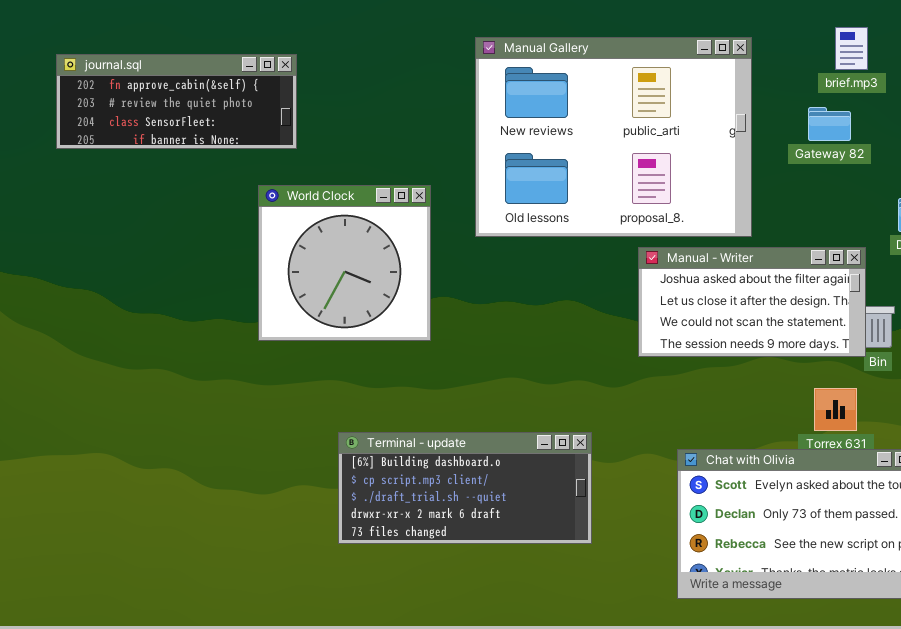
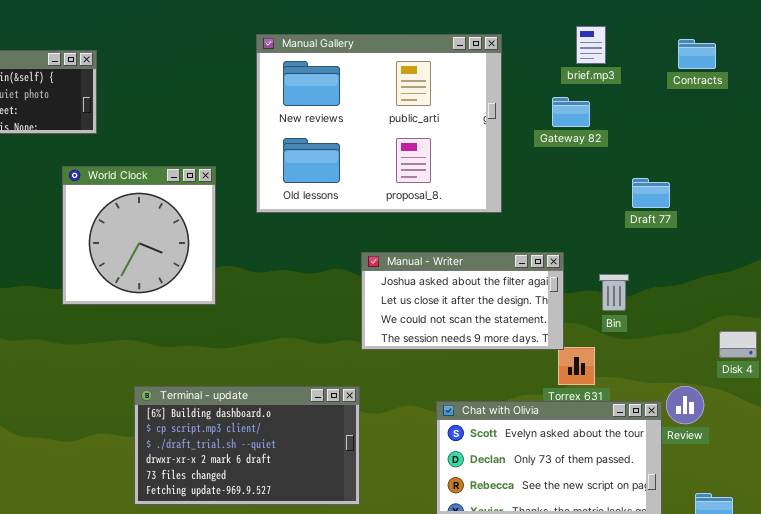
Manual - Writer: [638,247,866,357] -> [361,252,564,350], moved
Terminal - update: [338,432,592,544] -> [134,386,360,505], resized

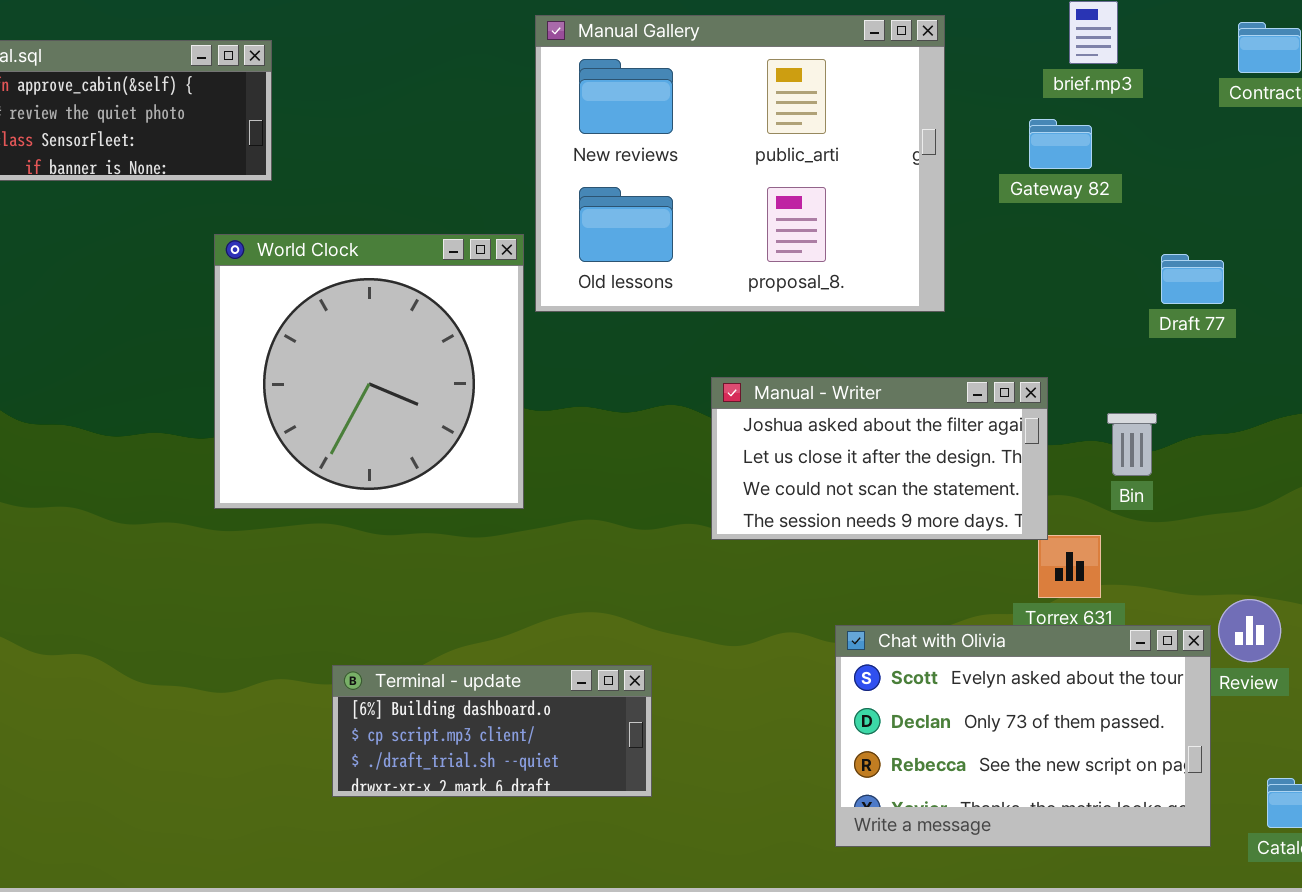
World Clock: [62,166,216,305] -> [214,234,524,509], resized
Terminal - update: [134,386,360,505] -> [332,665,652,797], resized

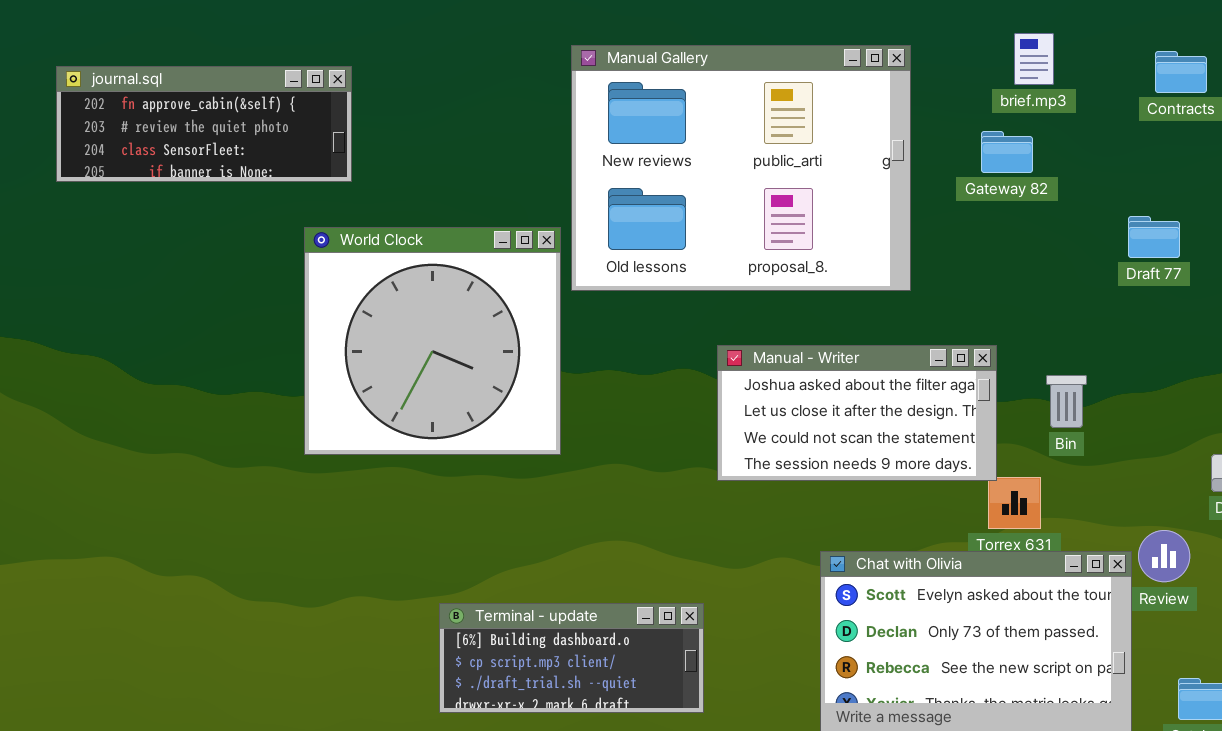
Draft 77: [1161,254,1224,304] -> [1128,216,1180,258], moved
Terminal - update: [332,665,652,797] -> [439,603,704,713], moved

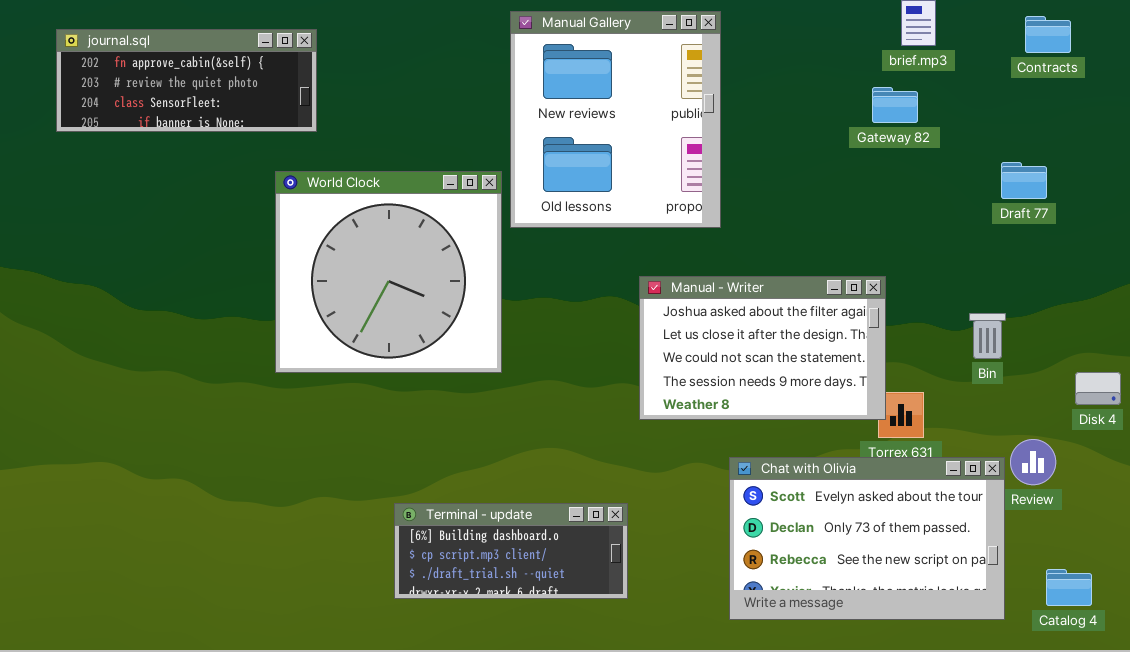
Manual Gallery: [571,45,911,291] -> [510,11,721,228], resized
Manual - Writer: [717,345,997,481] -> [639,276,886,420], resized
Bin: [1046,375,1087,428] -> [969,313,1006,359], moved

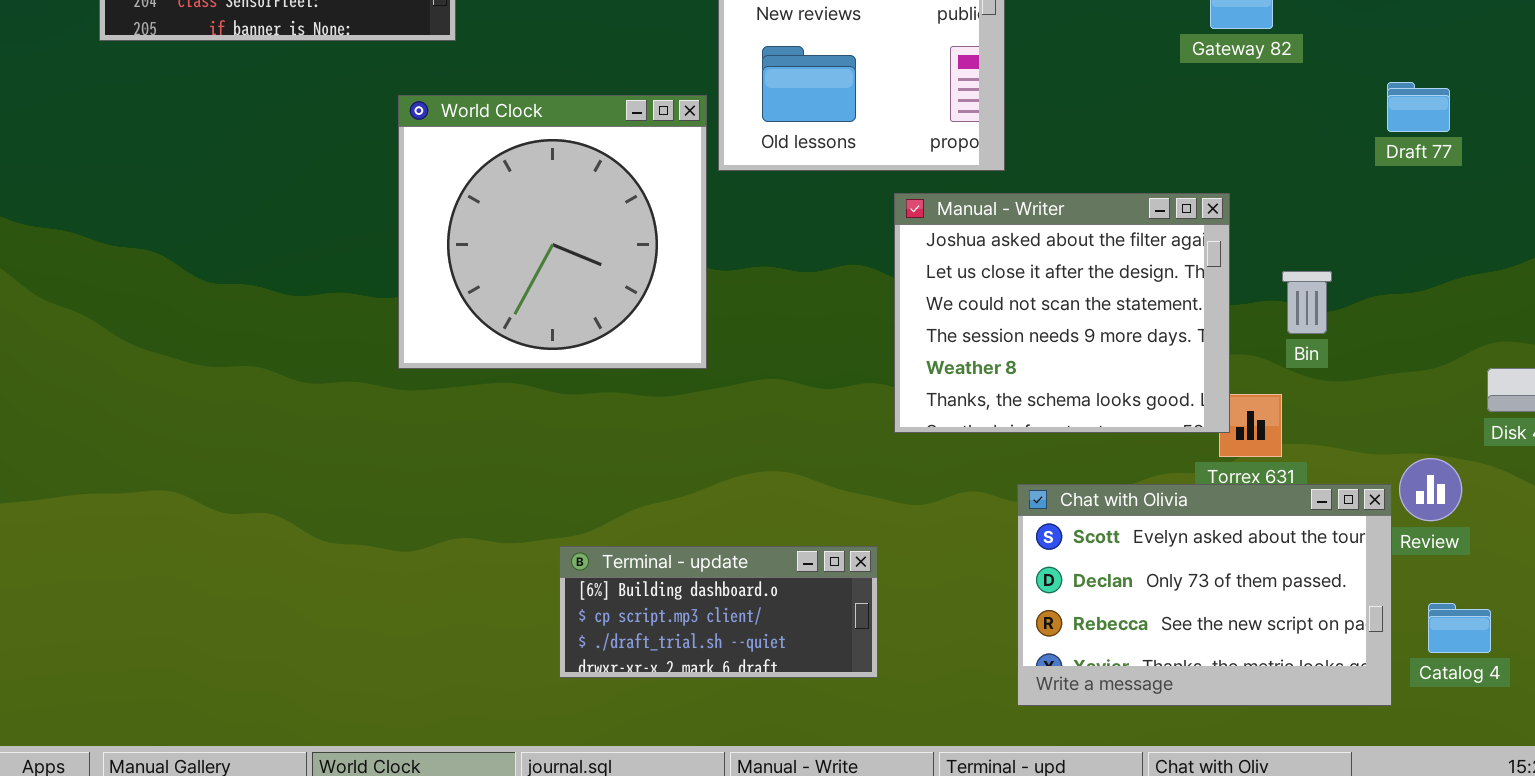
Manual - Writer: [639,276,886,420] -> [894,193,1230,433], resized
Bin: [969,313,1006,359] -> [1282,271,1332,334], moved
Catalog 4: [1046,569,1092,606] -> [1428,603,1491,653], moved

